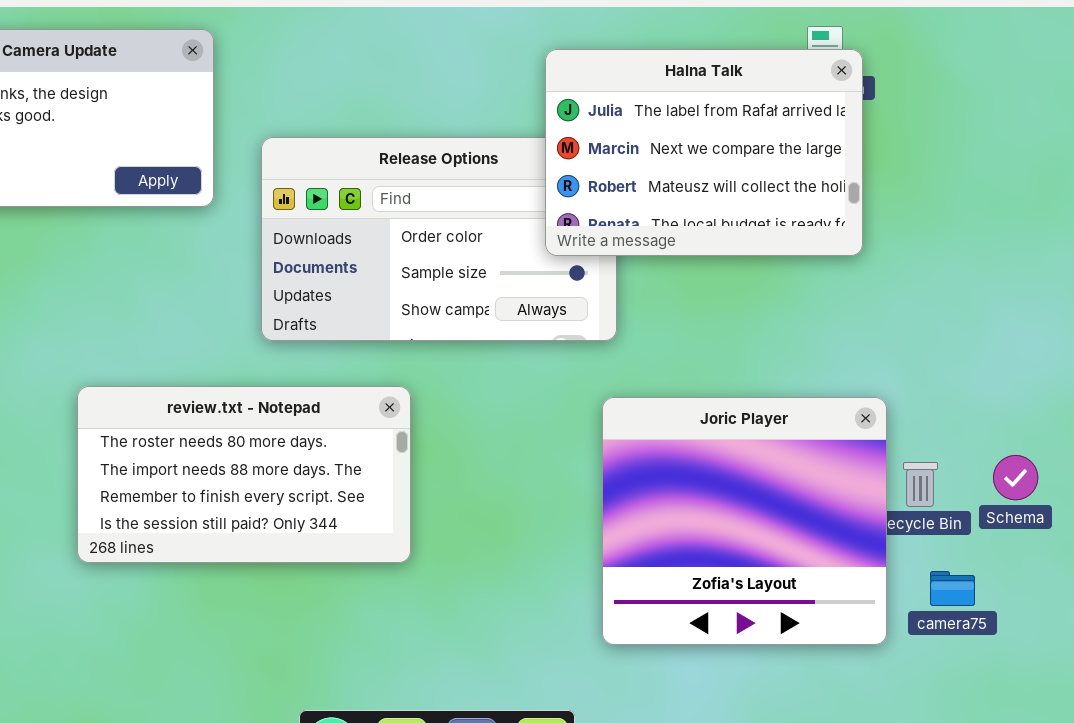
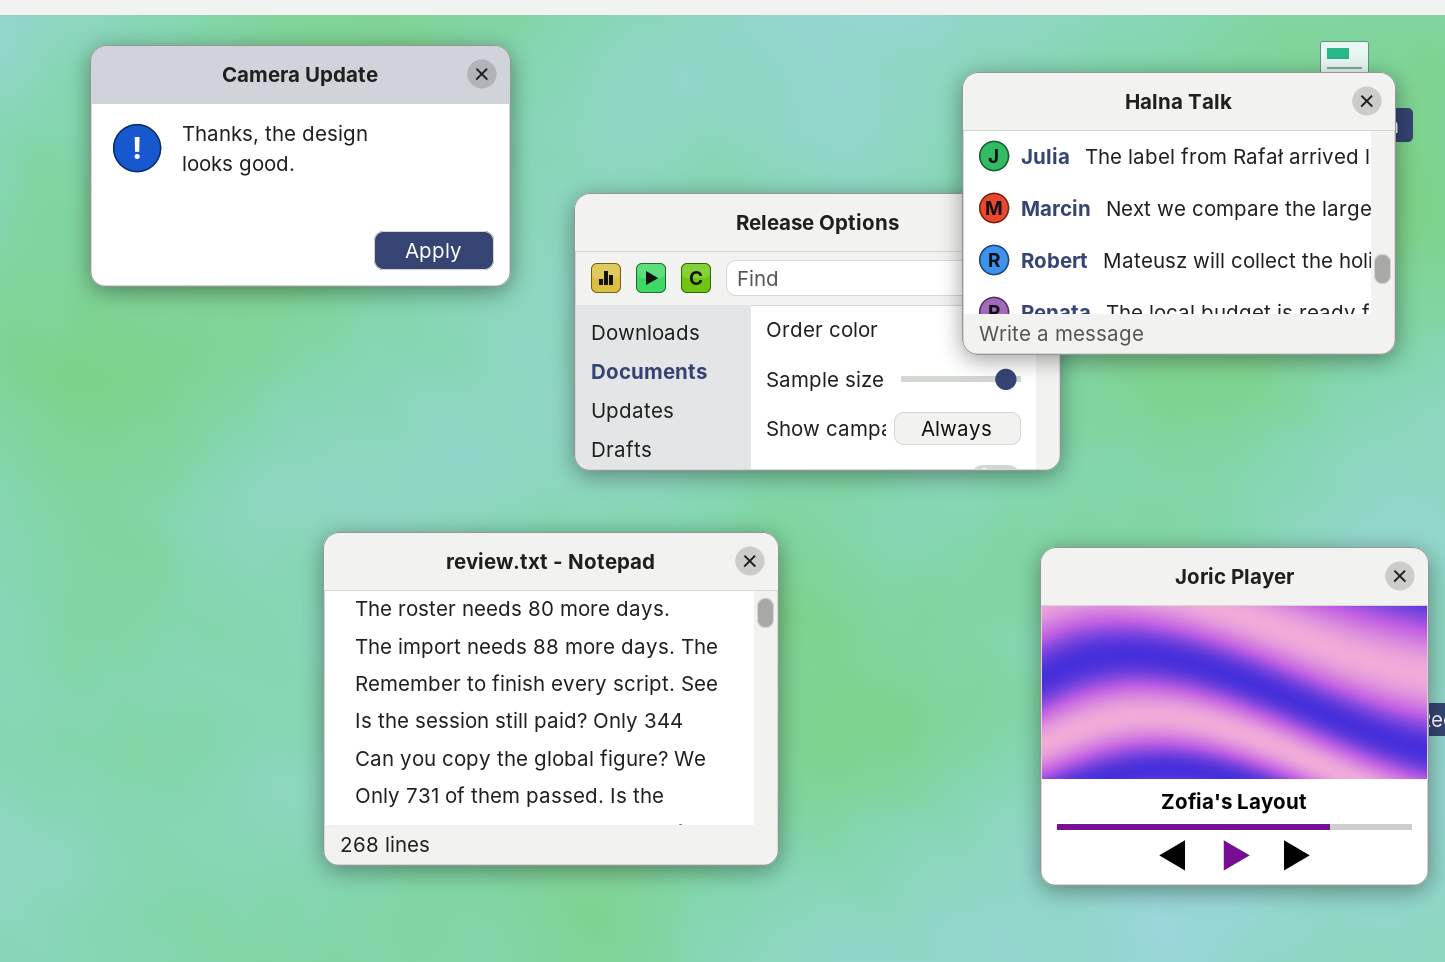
review.txt - Notepad: [77,386,411,563] -> [323,532,779,866], resized

